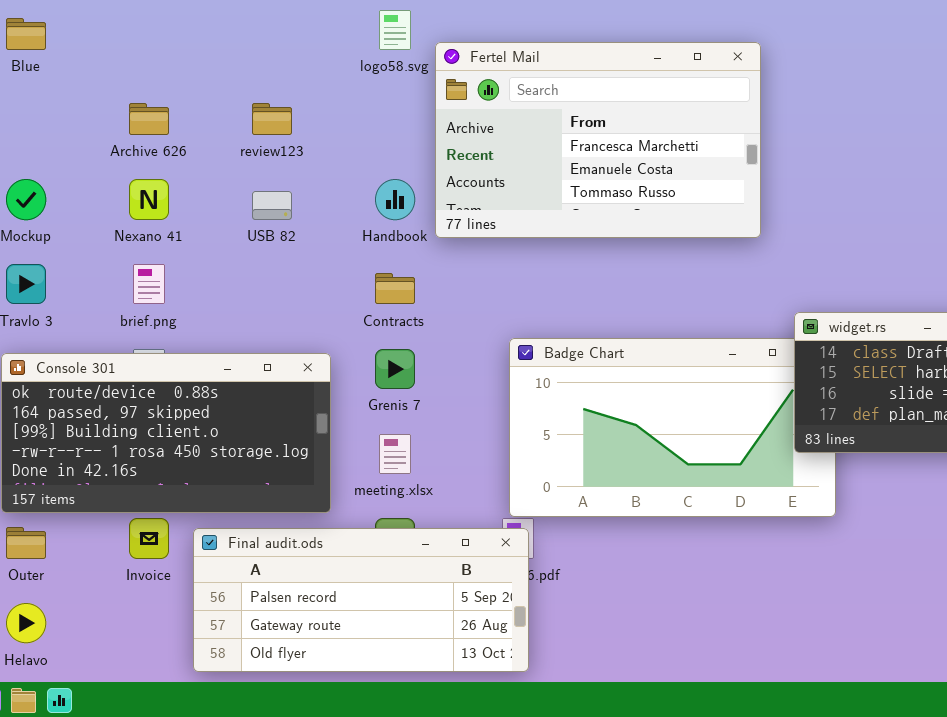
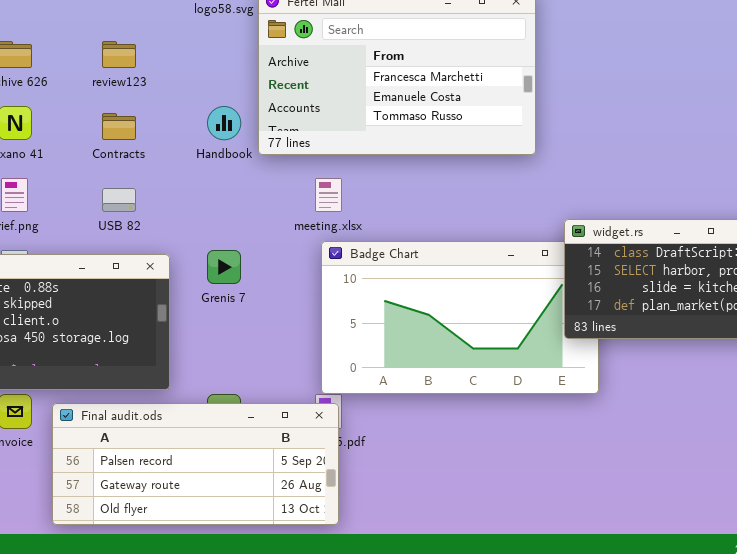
USB 82: [252,191,292,220] -> [102,188,136,212], moved
Contracts: [375,273,415,304] -> [102,113,136,140], moved
meeting.xlsx: [379,434,411,474] -> [315,178,342,212], moved

